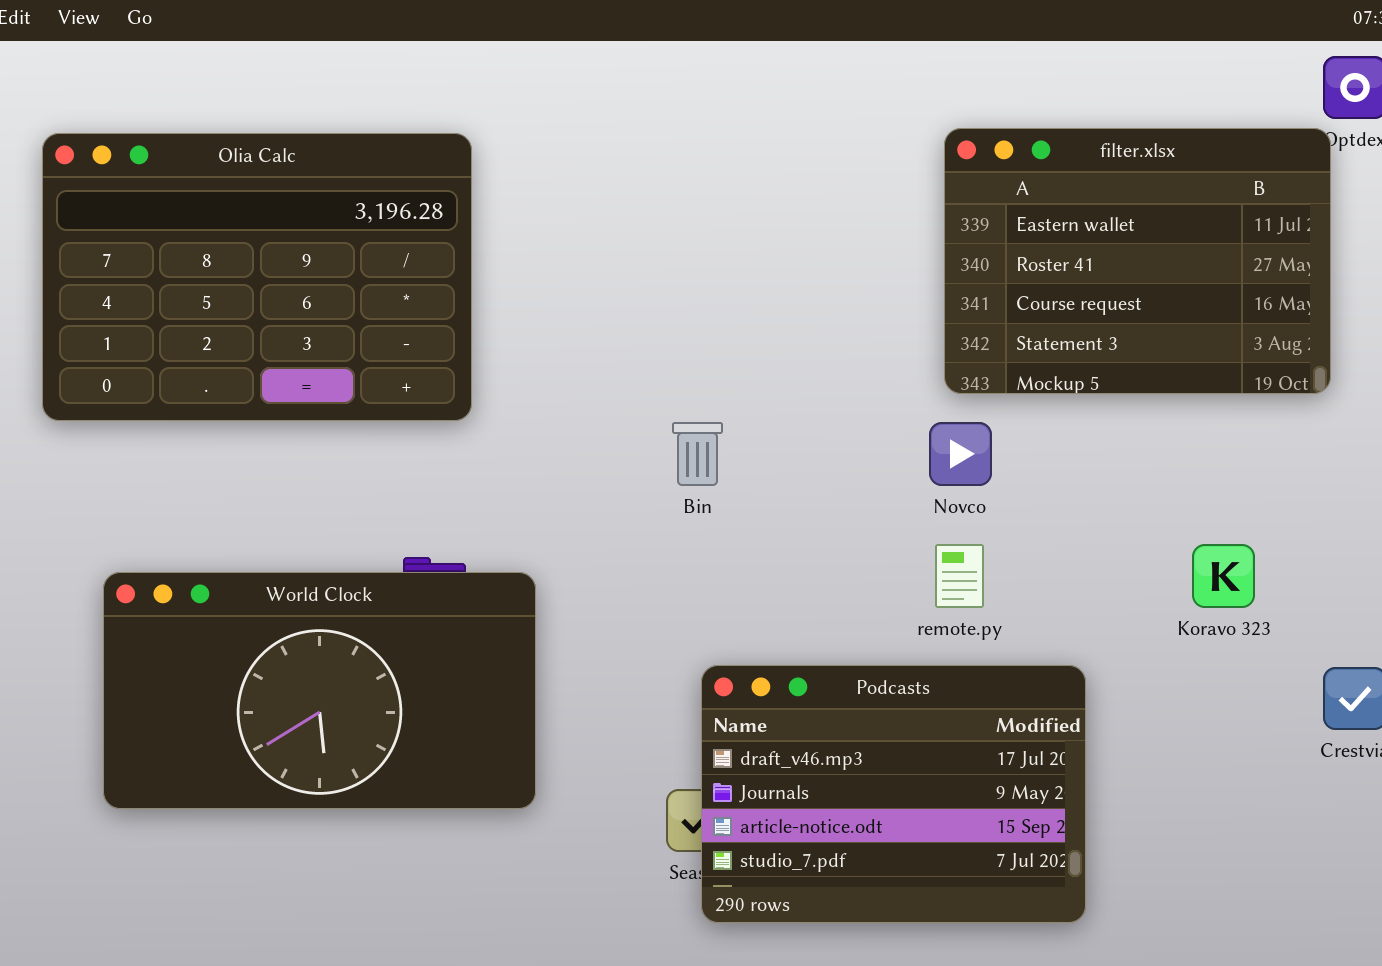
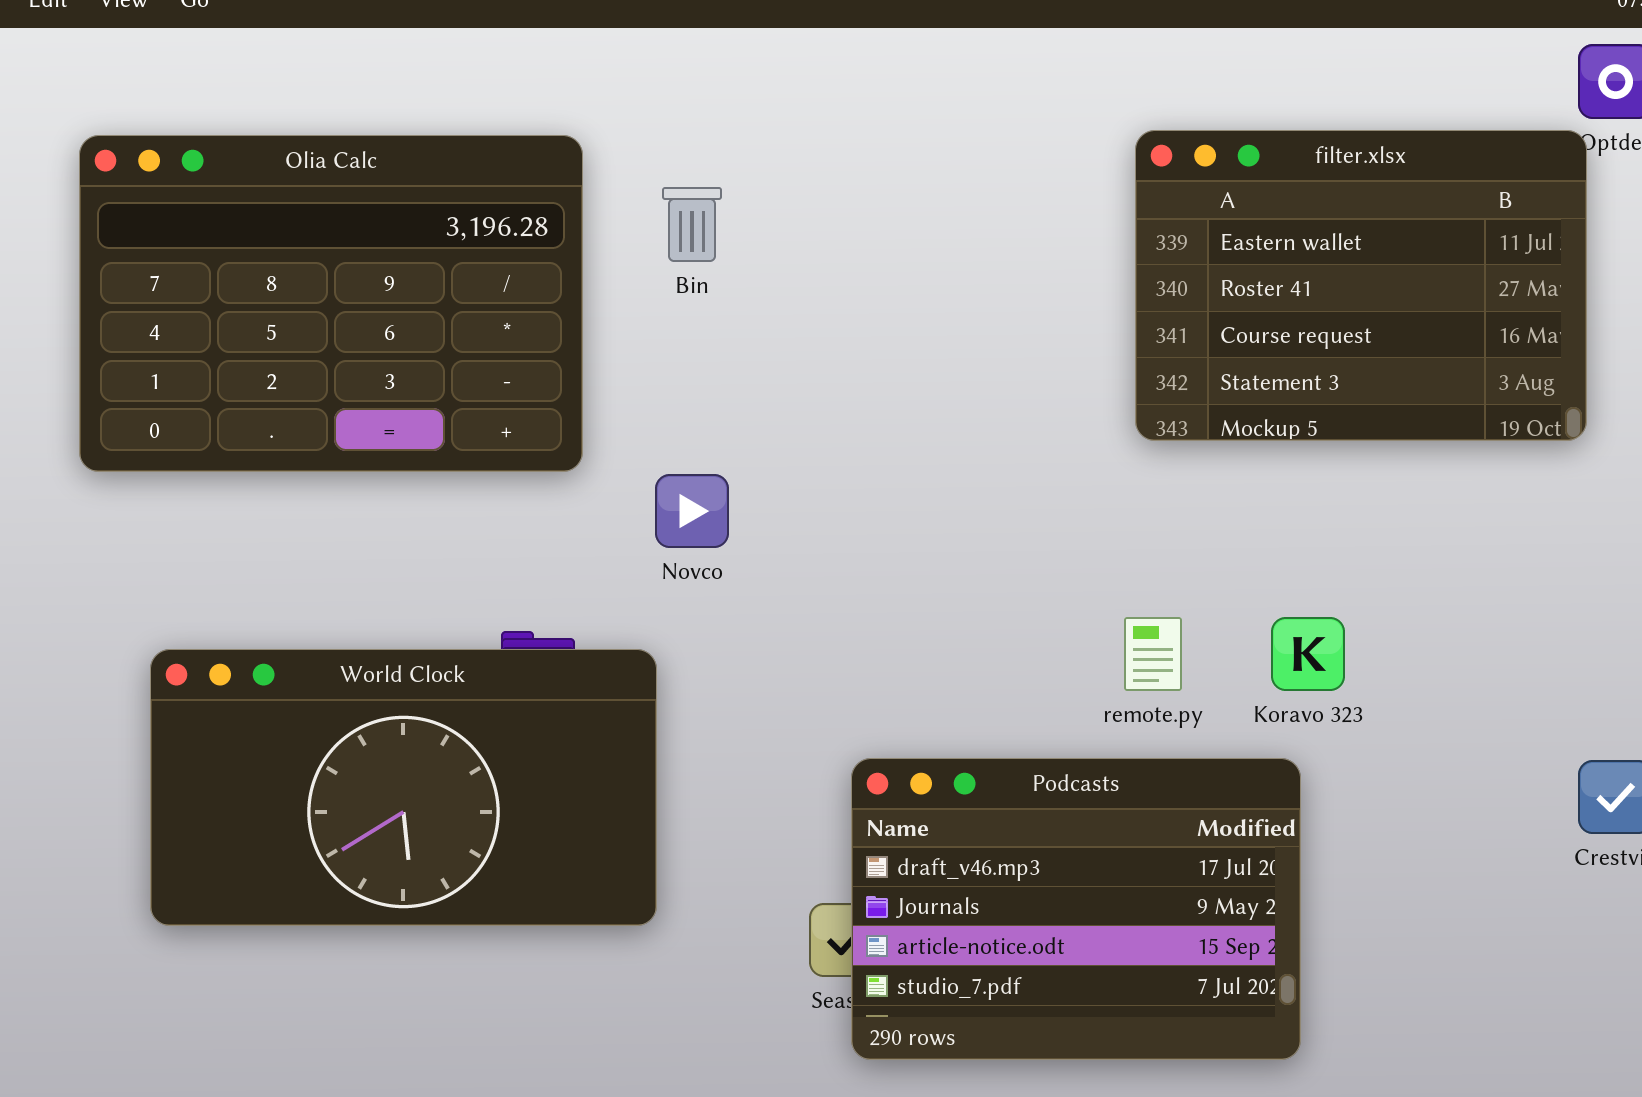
Bin: [672,422,723,486] -> [662,187,722,262], moved
Novco: [929,422,992,486] -> [655,474,729,548], moved
Koravo 323: [1192,544,1255,608] -> [1271,617,1345,691], moved

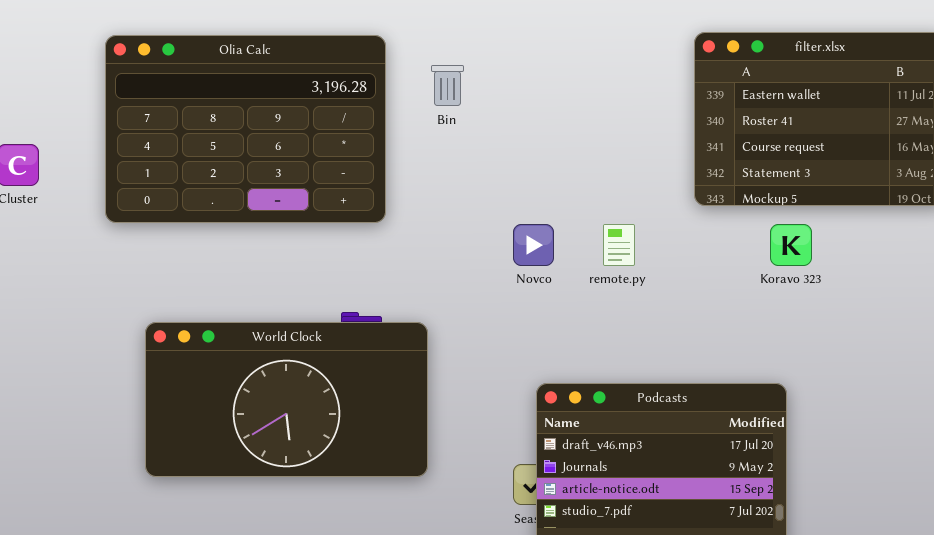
Novco: [655,474,729,548] -> [513,224,554,266], moved
remote.py: [1124,617,1182,691] -> [603,224,635,266], moved
Koravo 323: [1271,617,1345,691] -> [770,224,812,266], moved

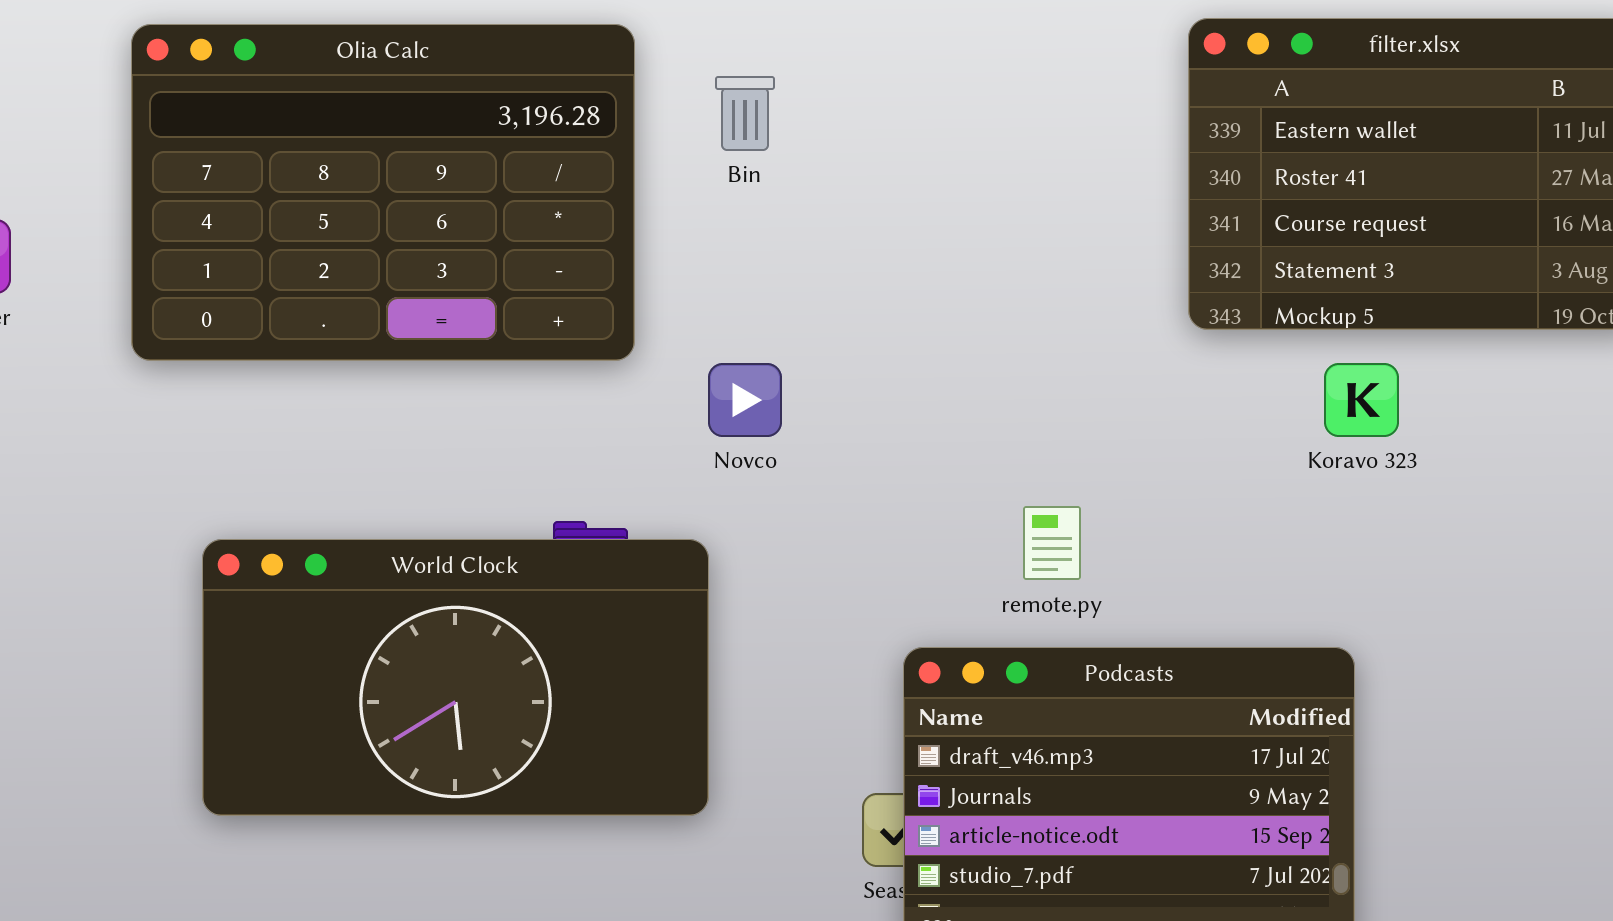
Novco: [513,224,554,266] -> [708,363,782,437], moved
remote.py: [603,224,635,266] -> [1023,506,1081,580], moved

